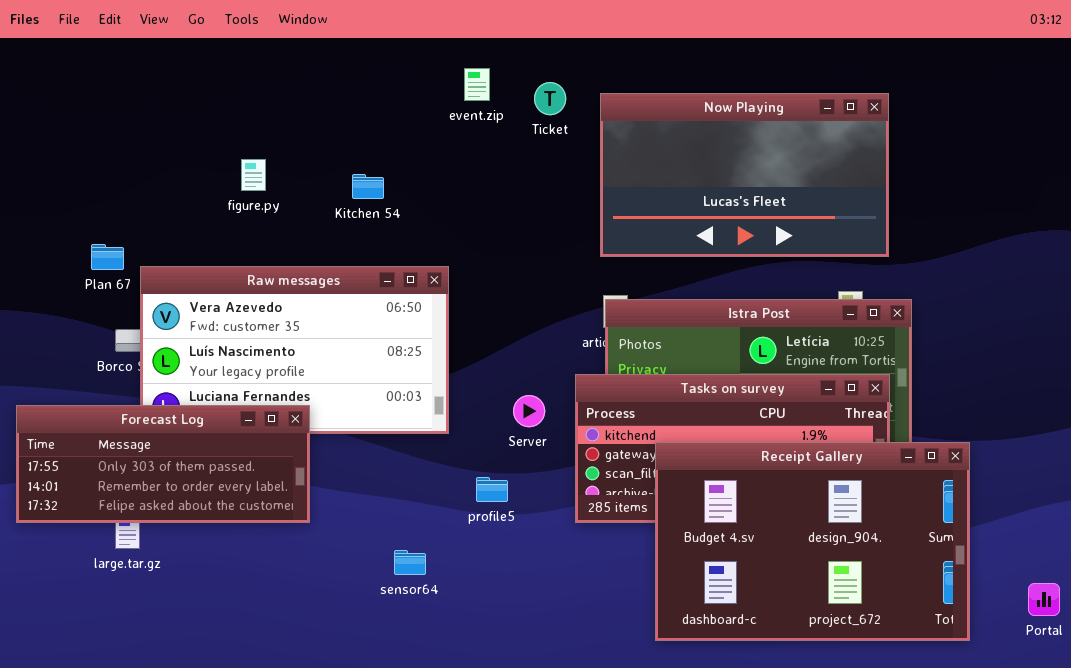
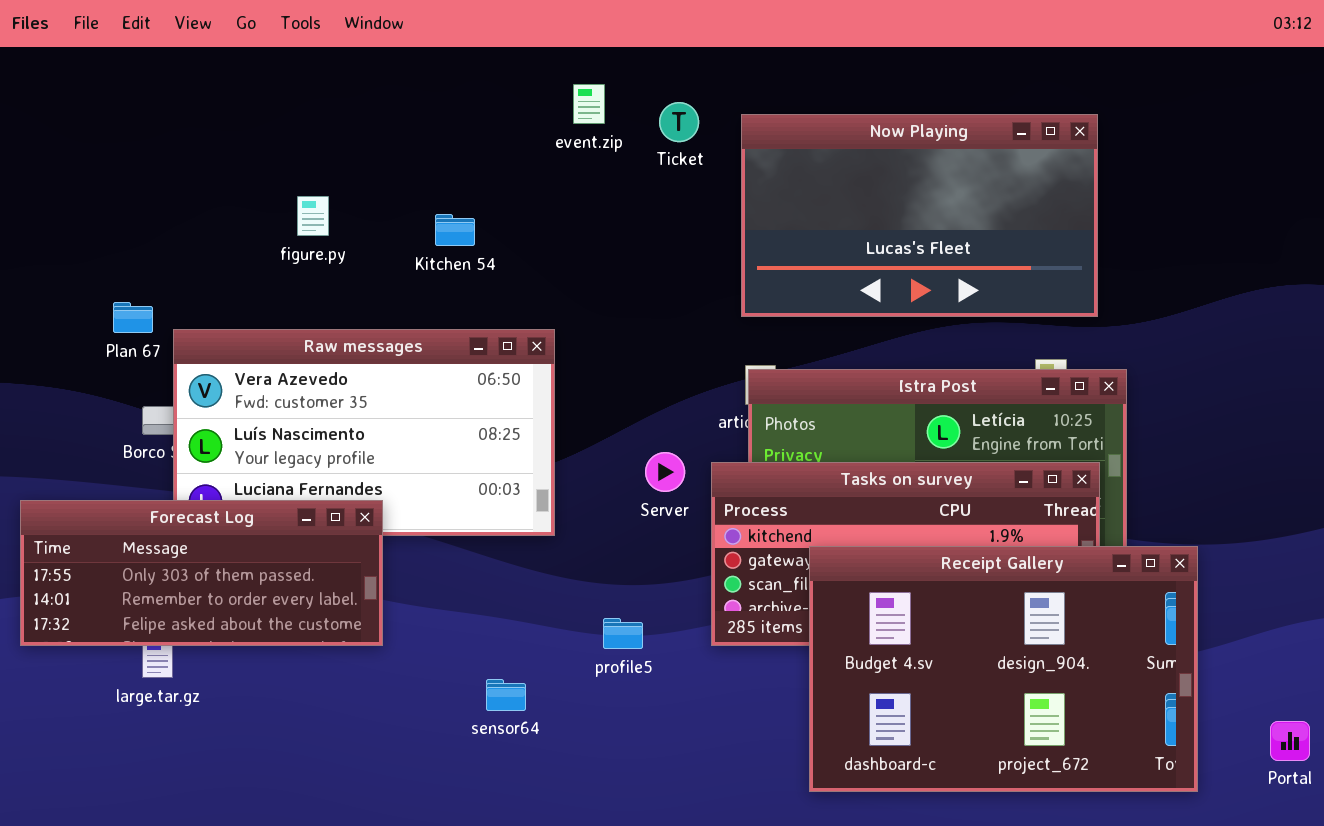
Server: [513,395,545,427] -> [645,452,685,492], moved
profile5: [476,477,508,502] -> [603,618,643,649], moved

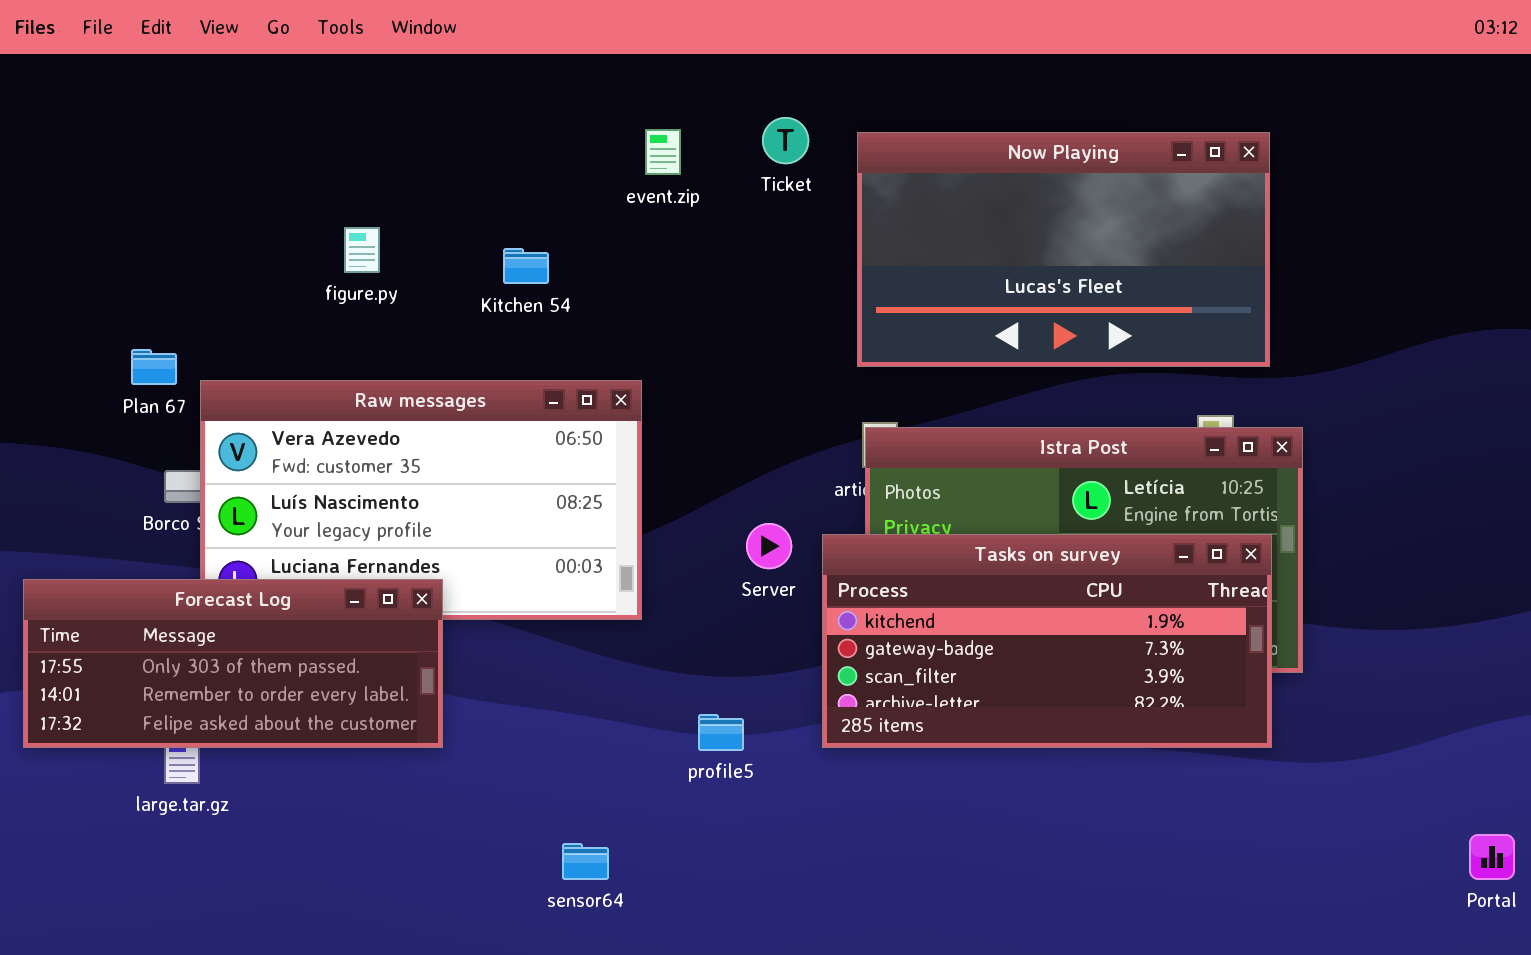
event.zip: [573,84,605,124] -> [645,129,681,175], moved
Receipt Gallery: [809,546,1198,792] -> none, closed
sensor64: [486,679,526,711] -> [562,843,609,880], moved

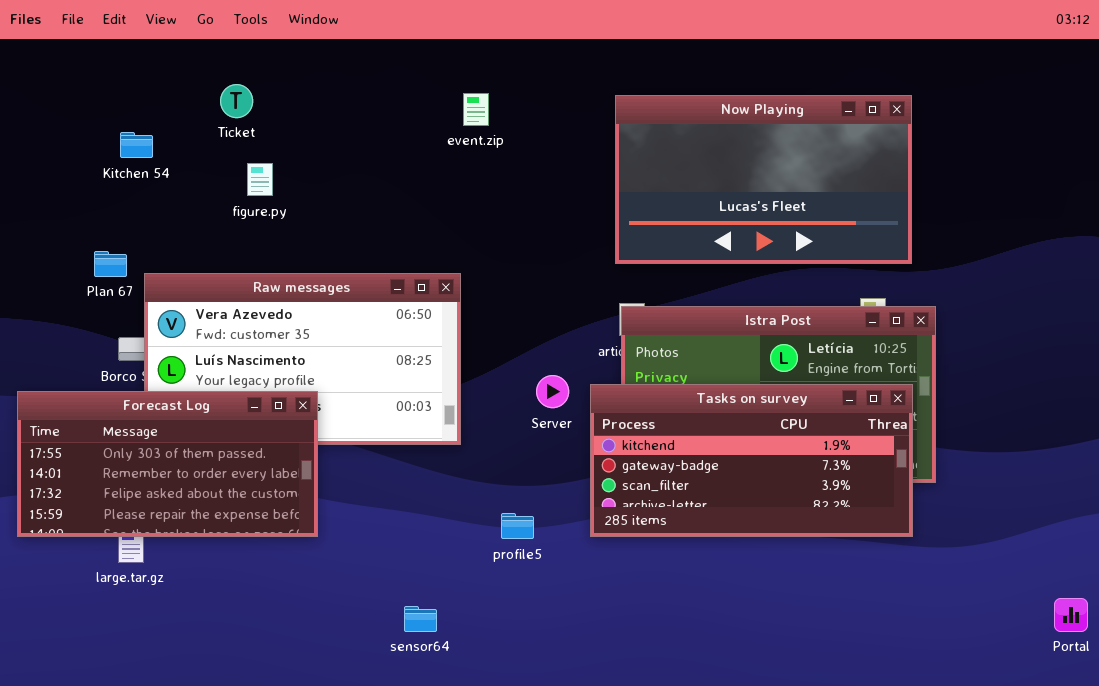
Ticket: [762,117,809,164] -> [220,84,253,118], moved
Kitchen 54: [503,248,549,284] -> [120,132,153,158], moved
Forecast Log: [23,579,443,748] -> [17,391,318,537], resized

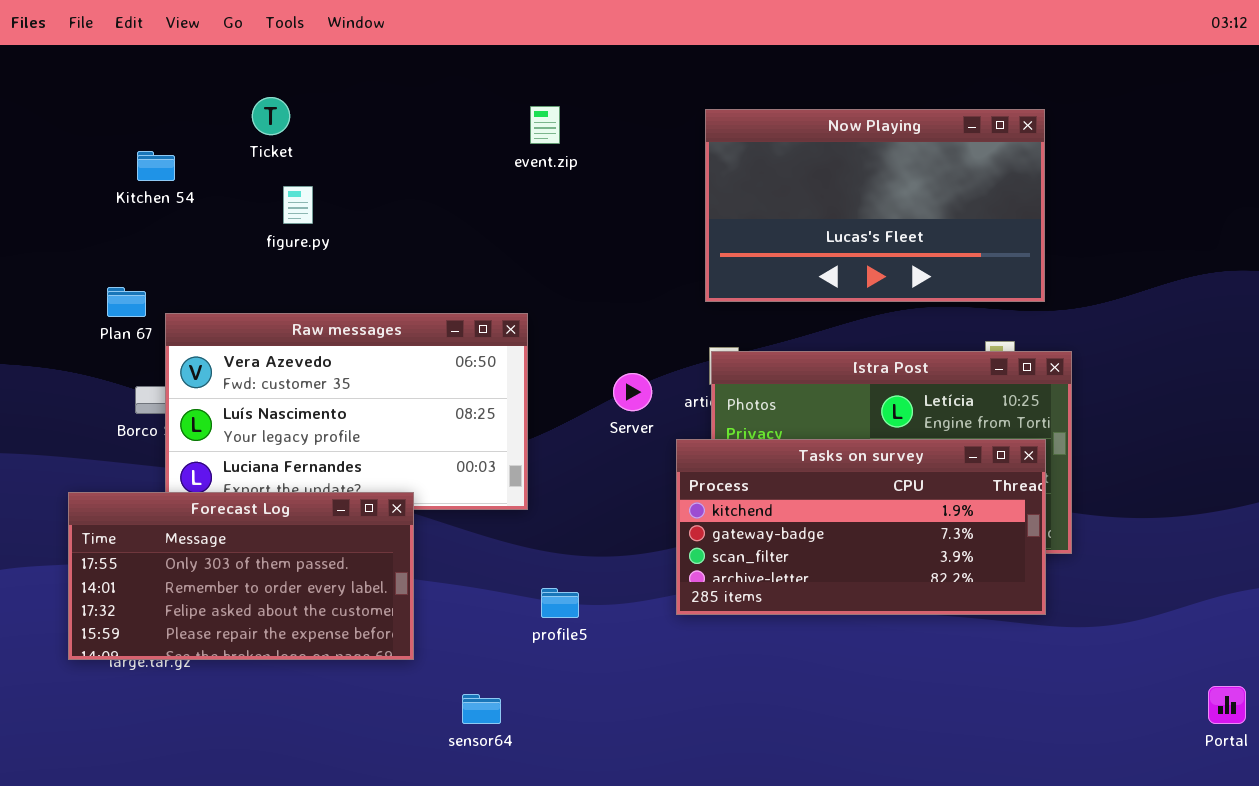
Server: [536,375,569,408] -> [613,373,652,411], moved
Forecast Log: [17,391,318,537] -> [68,492,414,660], moved
profile5: [501,513,534,539] -> [541,588,579,618], moved

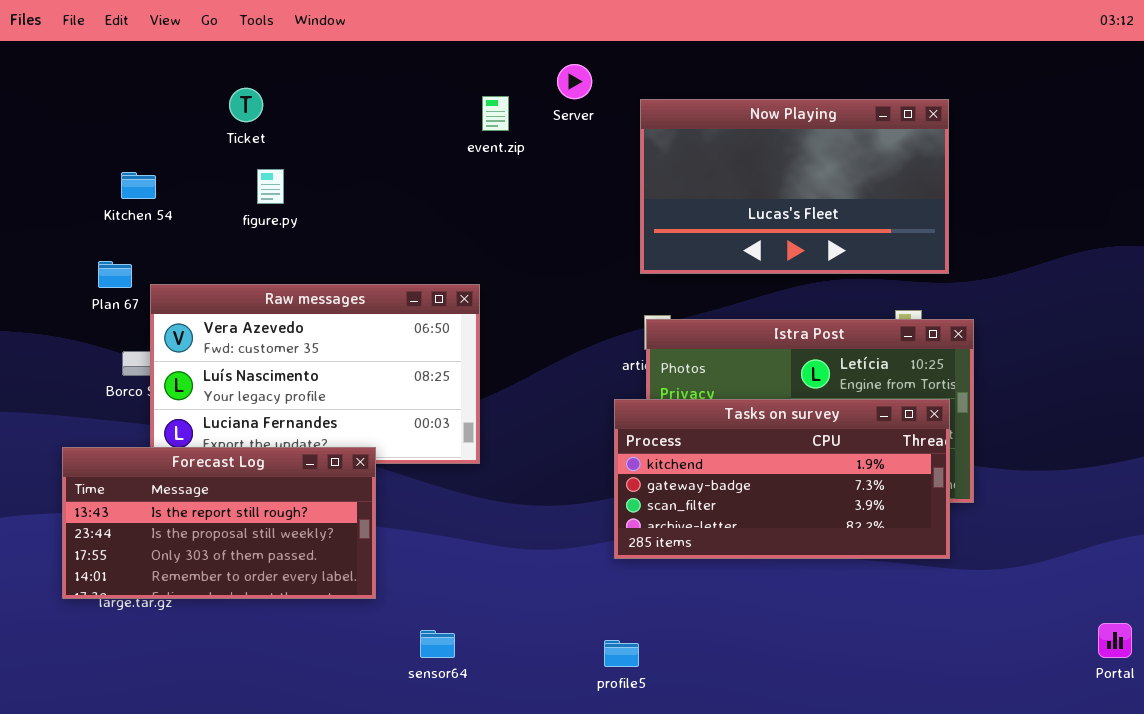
Kitchen 54: [137,151,175,181] -> [121,172,156,199], moved
Server: [613,373,652,411] -> [557,64,592,99], moved
Forecast Log: [68,492,414,660] -> [62,447,376,599], scrolled up 2 rows
profile5: [541,588,579,618] -> [604,640,639,667], moved

